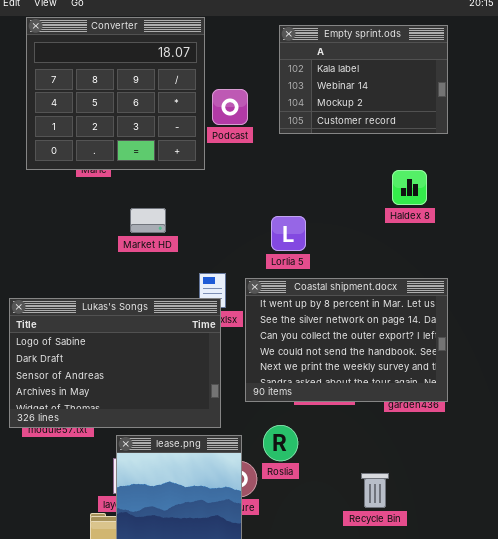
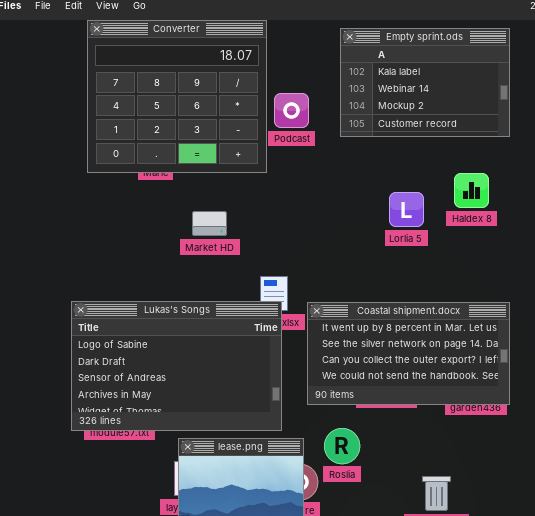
Lorlia 5: [271,216,306,251] -> [389,192,424,227], moved
Coastal shipment.docx: [245,278,448,402] -> [307,302,510,405], resized

